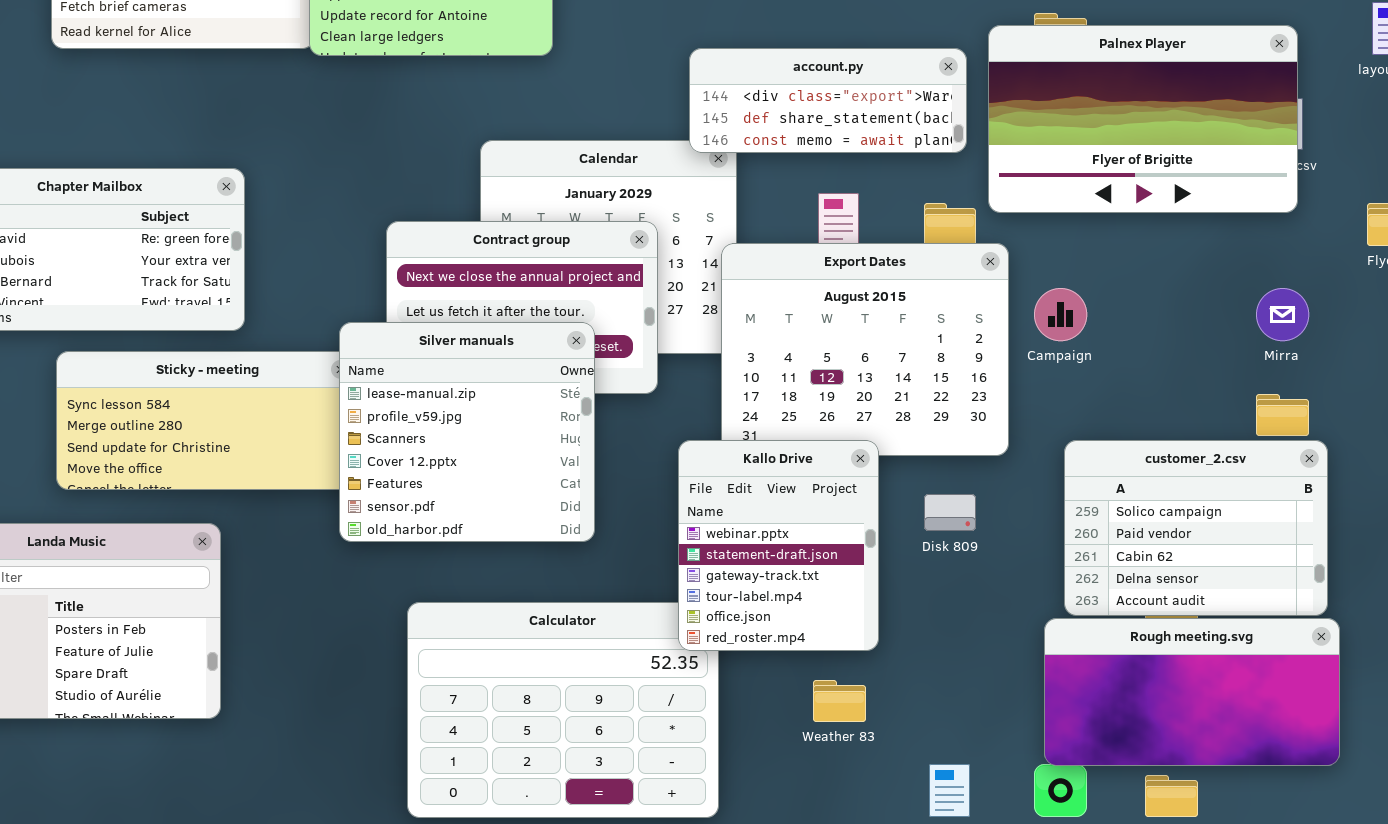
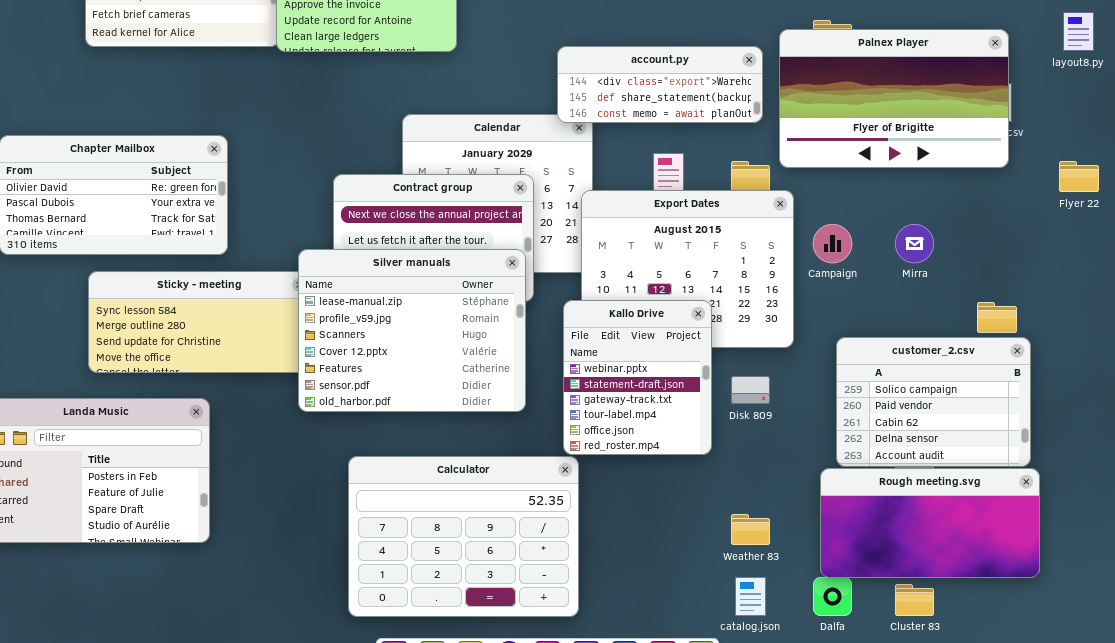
Mirra: [1256,288,1309,341] -> [895,224,934,263], moved
Silver manuals: [339,322,595,542] -> [298,249,526,412], resized
Kallo Drive: [678,440,879,651] -> [563,300,712,455], moved
Weather 83: [813,680,866,722] -> [731,514,770,545], moved

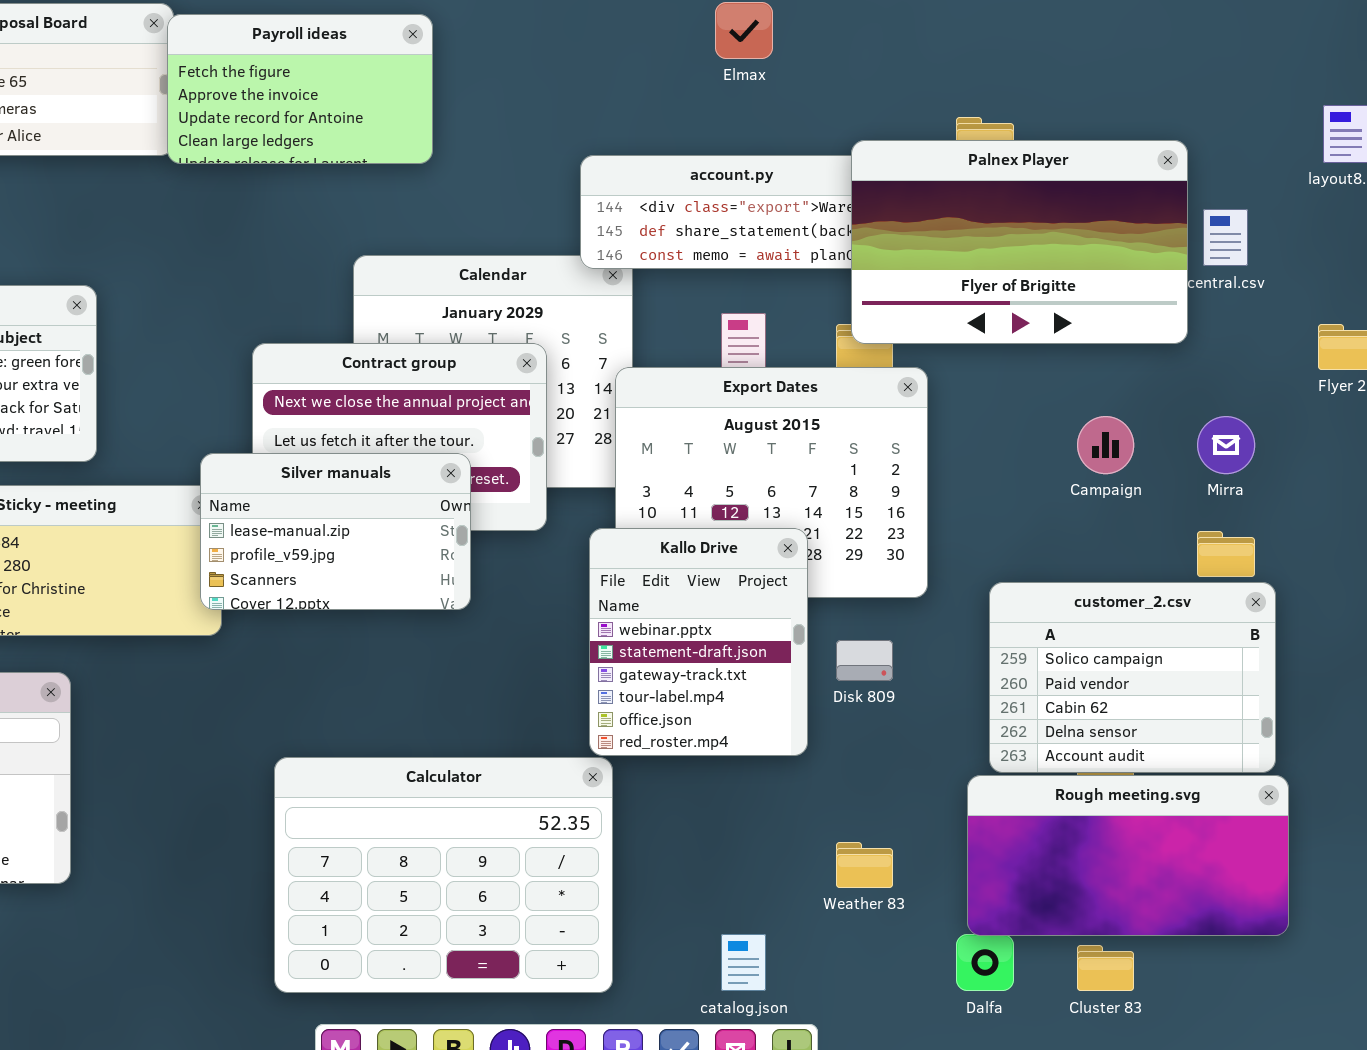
Palnex Player: [779,29,1009,168] -> [851,140,1188,344], moved
Campaign: [813,224,852,263] -> [1077,416,1134,474], moved
Mirra: [895,224,934,263] -> [1197,416,1255,474], moved
Silver manuals: [298,249,526,412] -> [200,453,471,610], resized
catalog.json: [735,577,766,616] -> [721,934,766,991], moved

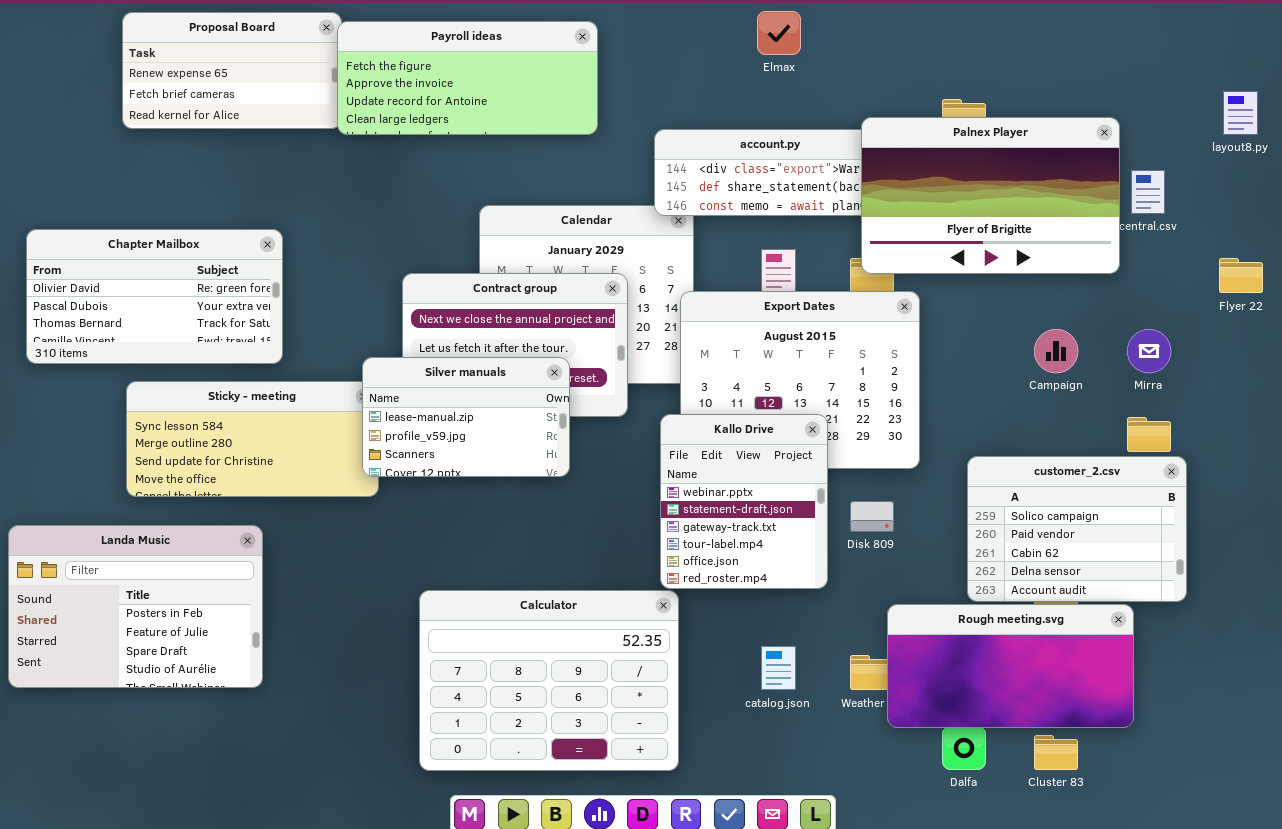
Payroll ideas: [167,14,433,164] -> [337,21,598,135], resized
Rough meeting.svg: [967,775,1289,936] -> [887,604,1134,728], moved
catalog.json: [721,934,766,991] -> [761,646,796,690], moved

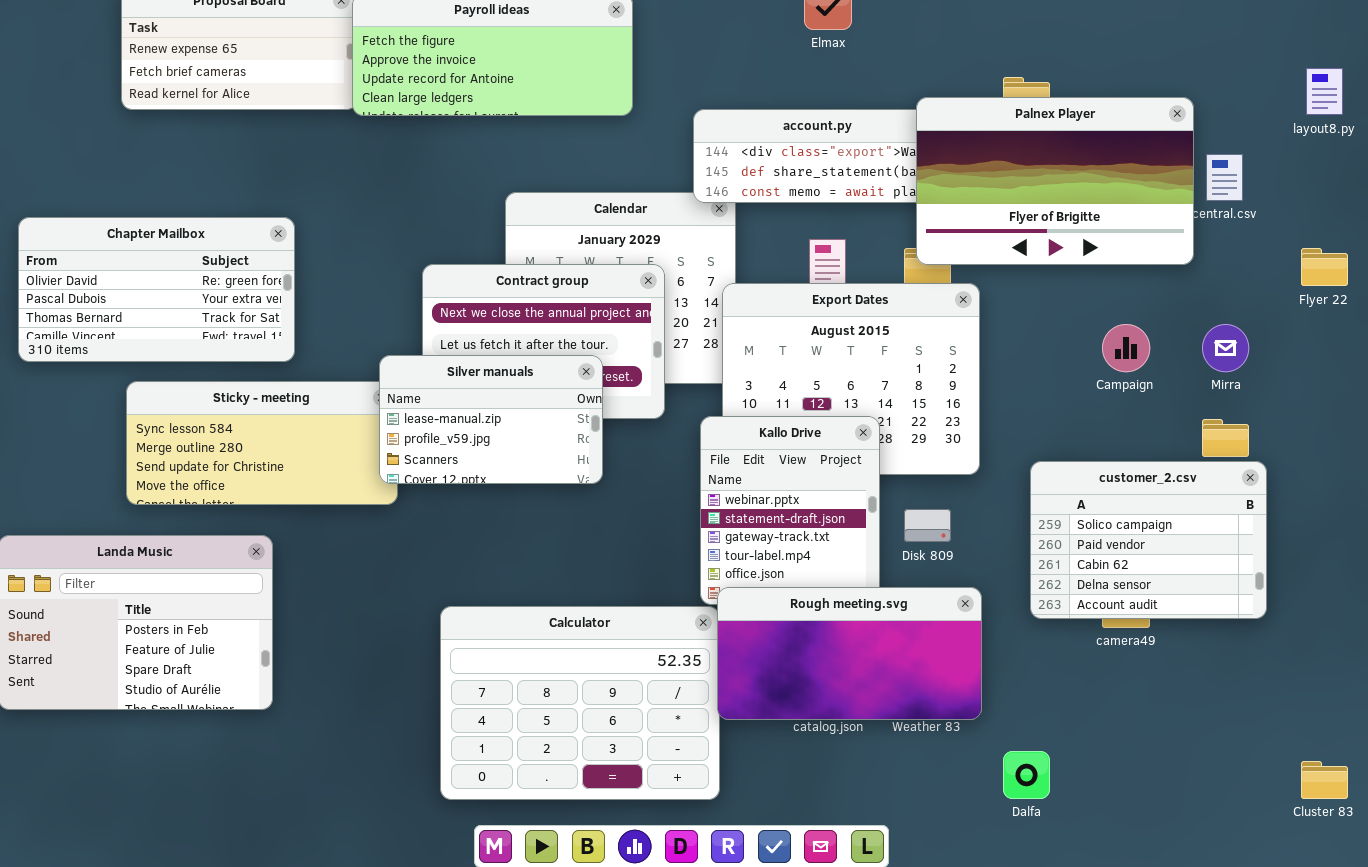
Rough meeting.svg: [887,604,1134,728] -> [717,587,982,720], moved
Cluster 83: [1034,735,1078,770] -> [1301,761,1348,799], moved

